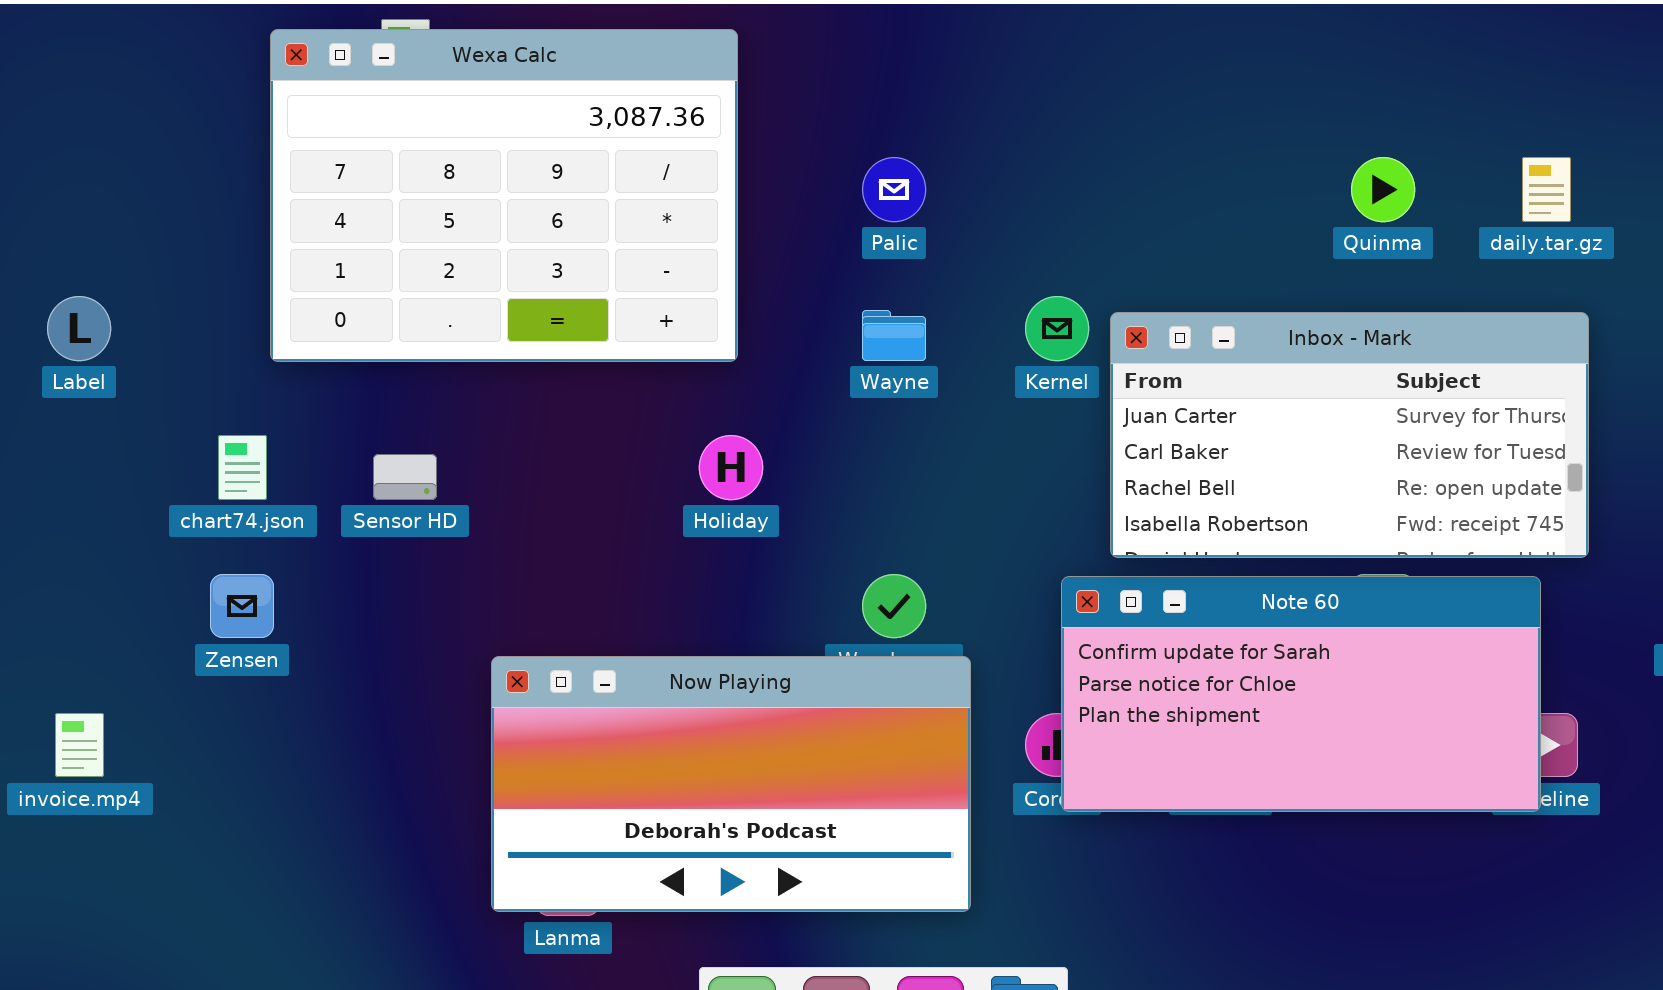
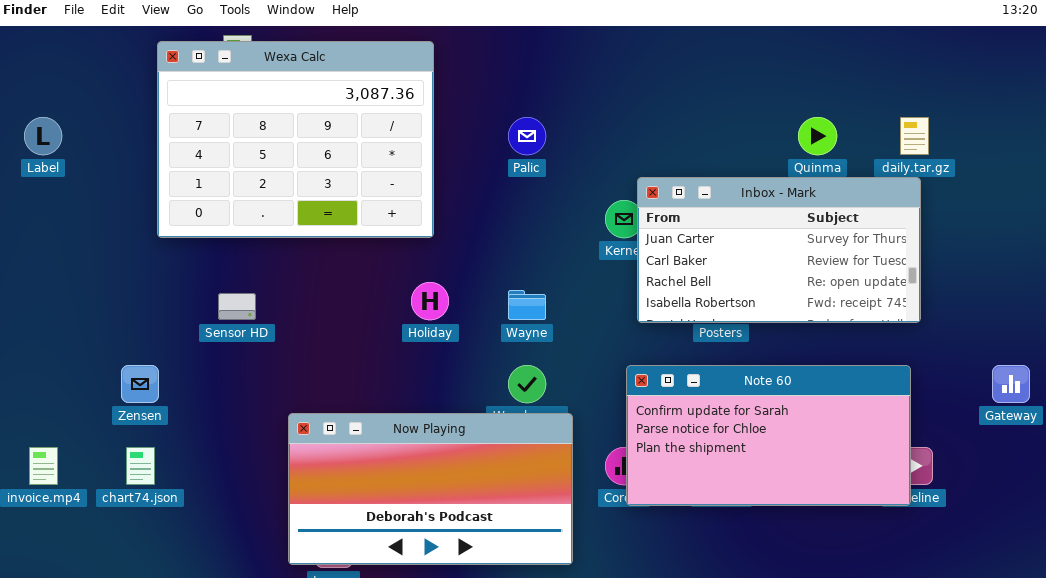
Label: [47,296,111,361] -> [24,117,62,155], moved
Wayne: [862,310,926,361] -> [508,290,546,320], moved
Inbox - Mark: [1110,312,1589,558] -> [637,177,921,323], moved
chart74.json: [218,435,267,500] -> [126,447,155,485], moved

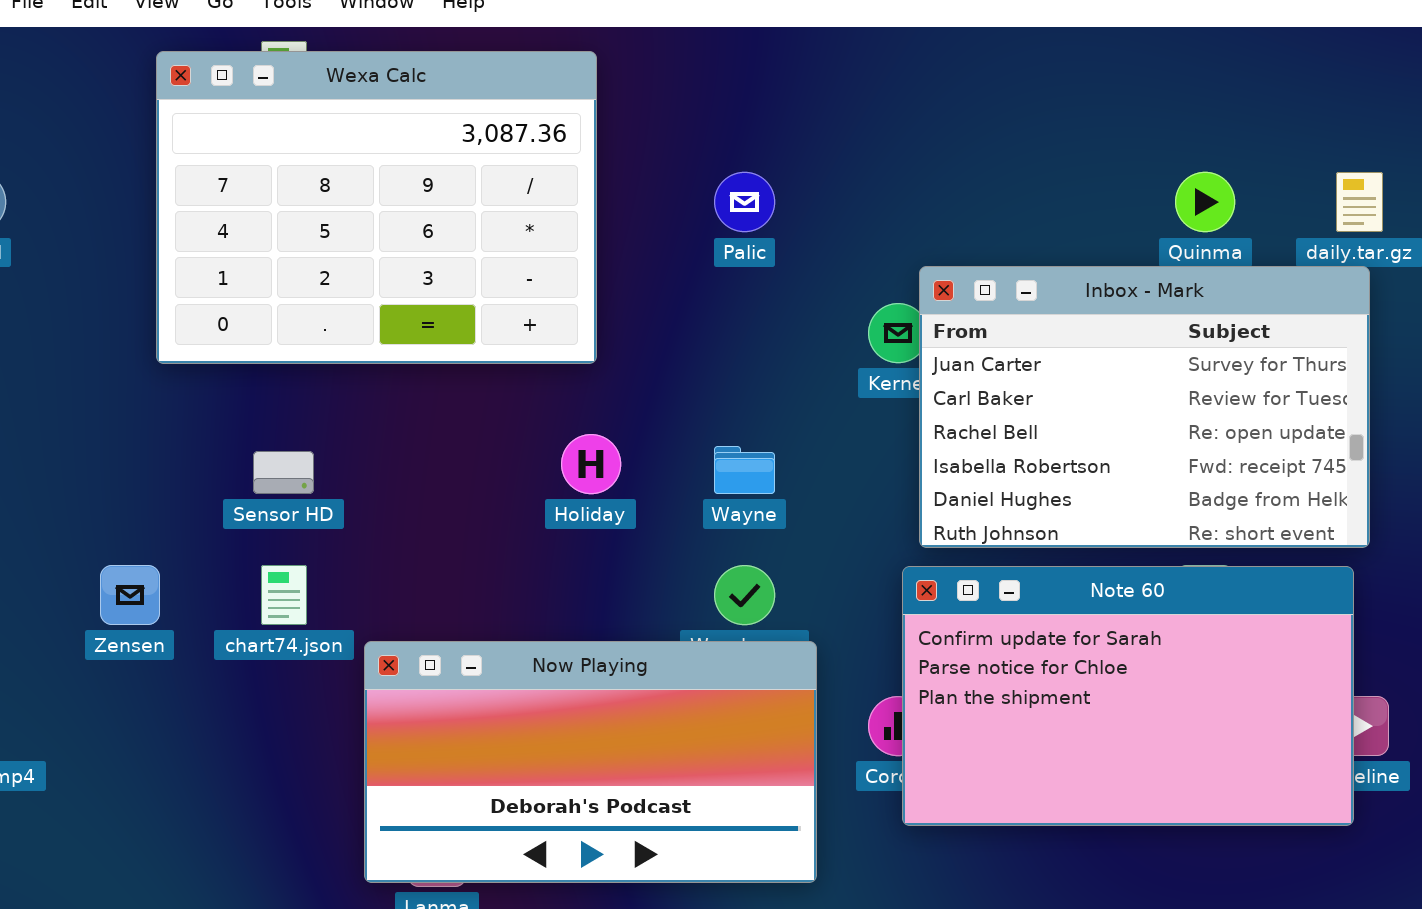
Inbox - Mark: [637,177,921,323] -> [919,266,1370,548], resized
Note 60: [626,365,911,506] -> [902,566,1354,826], resized
chart74.json: [126,447,155,485] -> [261,565,307,625], moved

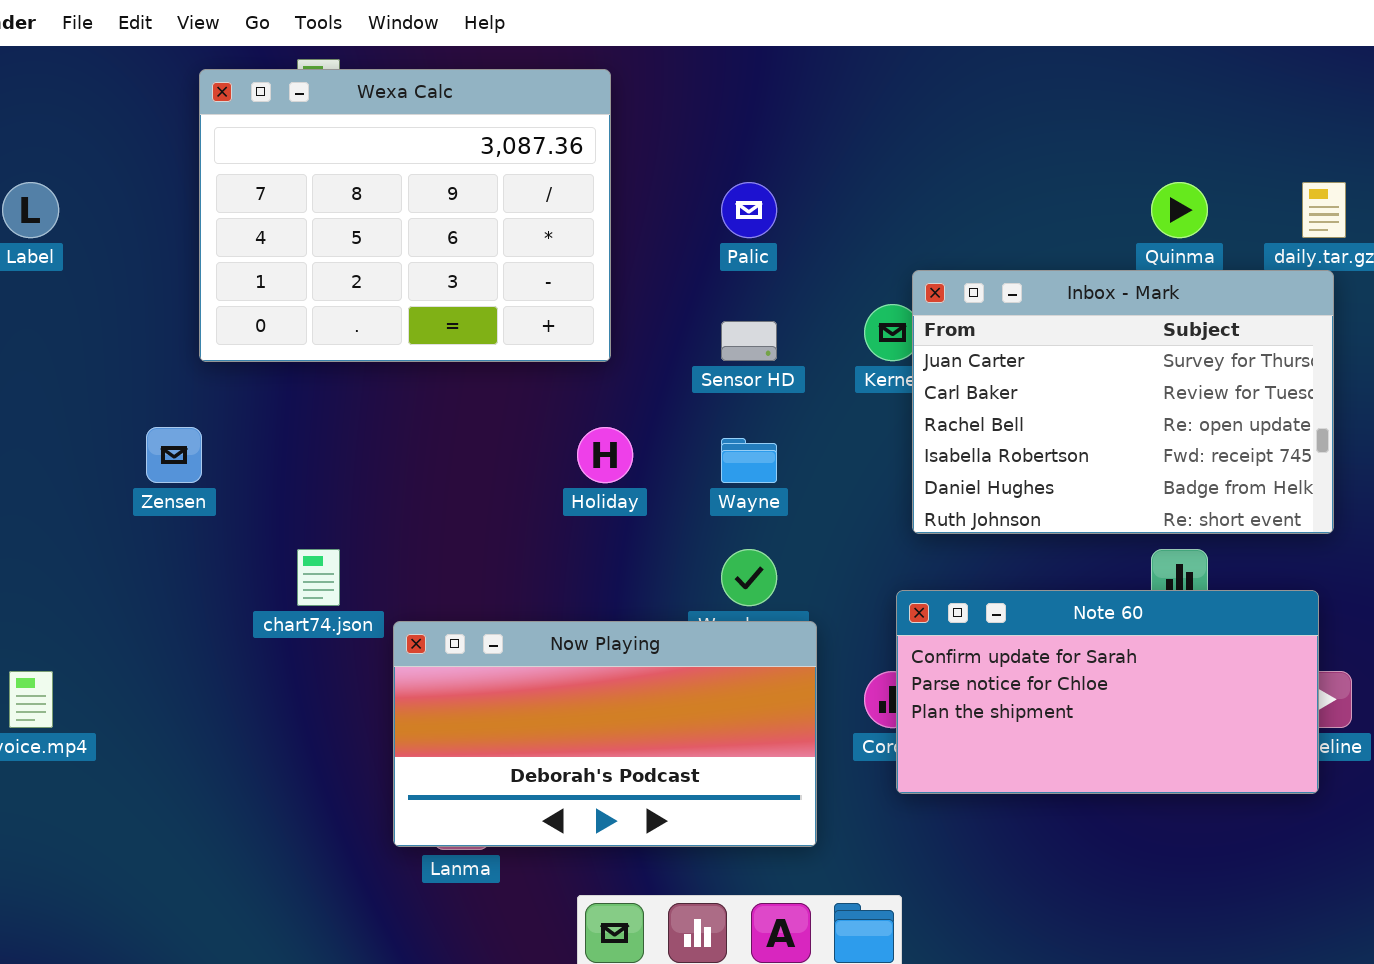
Sensor HD: [253,451,314,494] -> [721,321,777,361], moved
Zensen: [100,565,160,625] -> [146,427,202,483], moved
Note 60: [902,566,1354,826] -> [896,590,1319,794], resized

